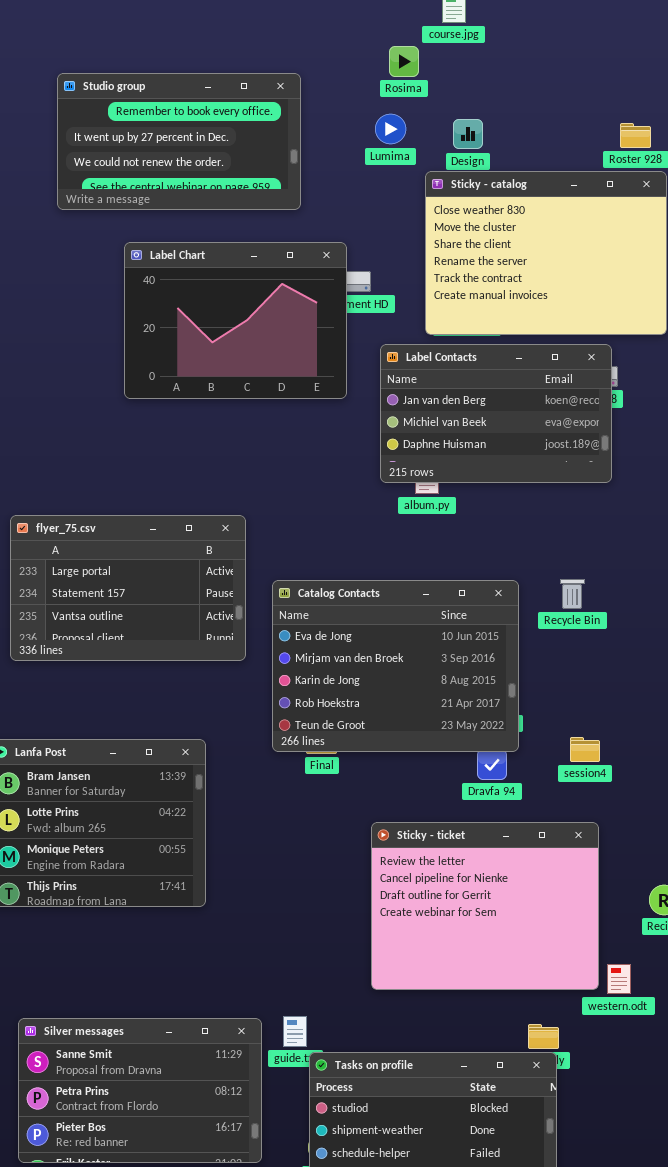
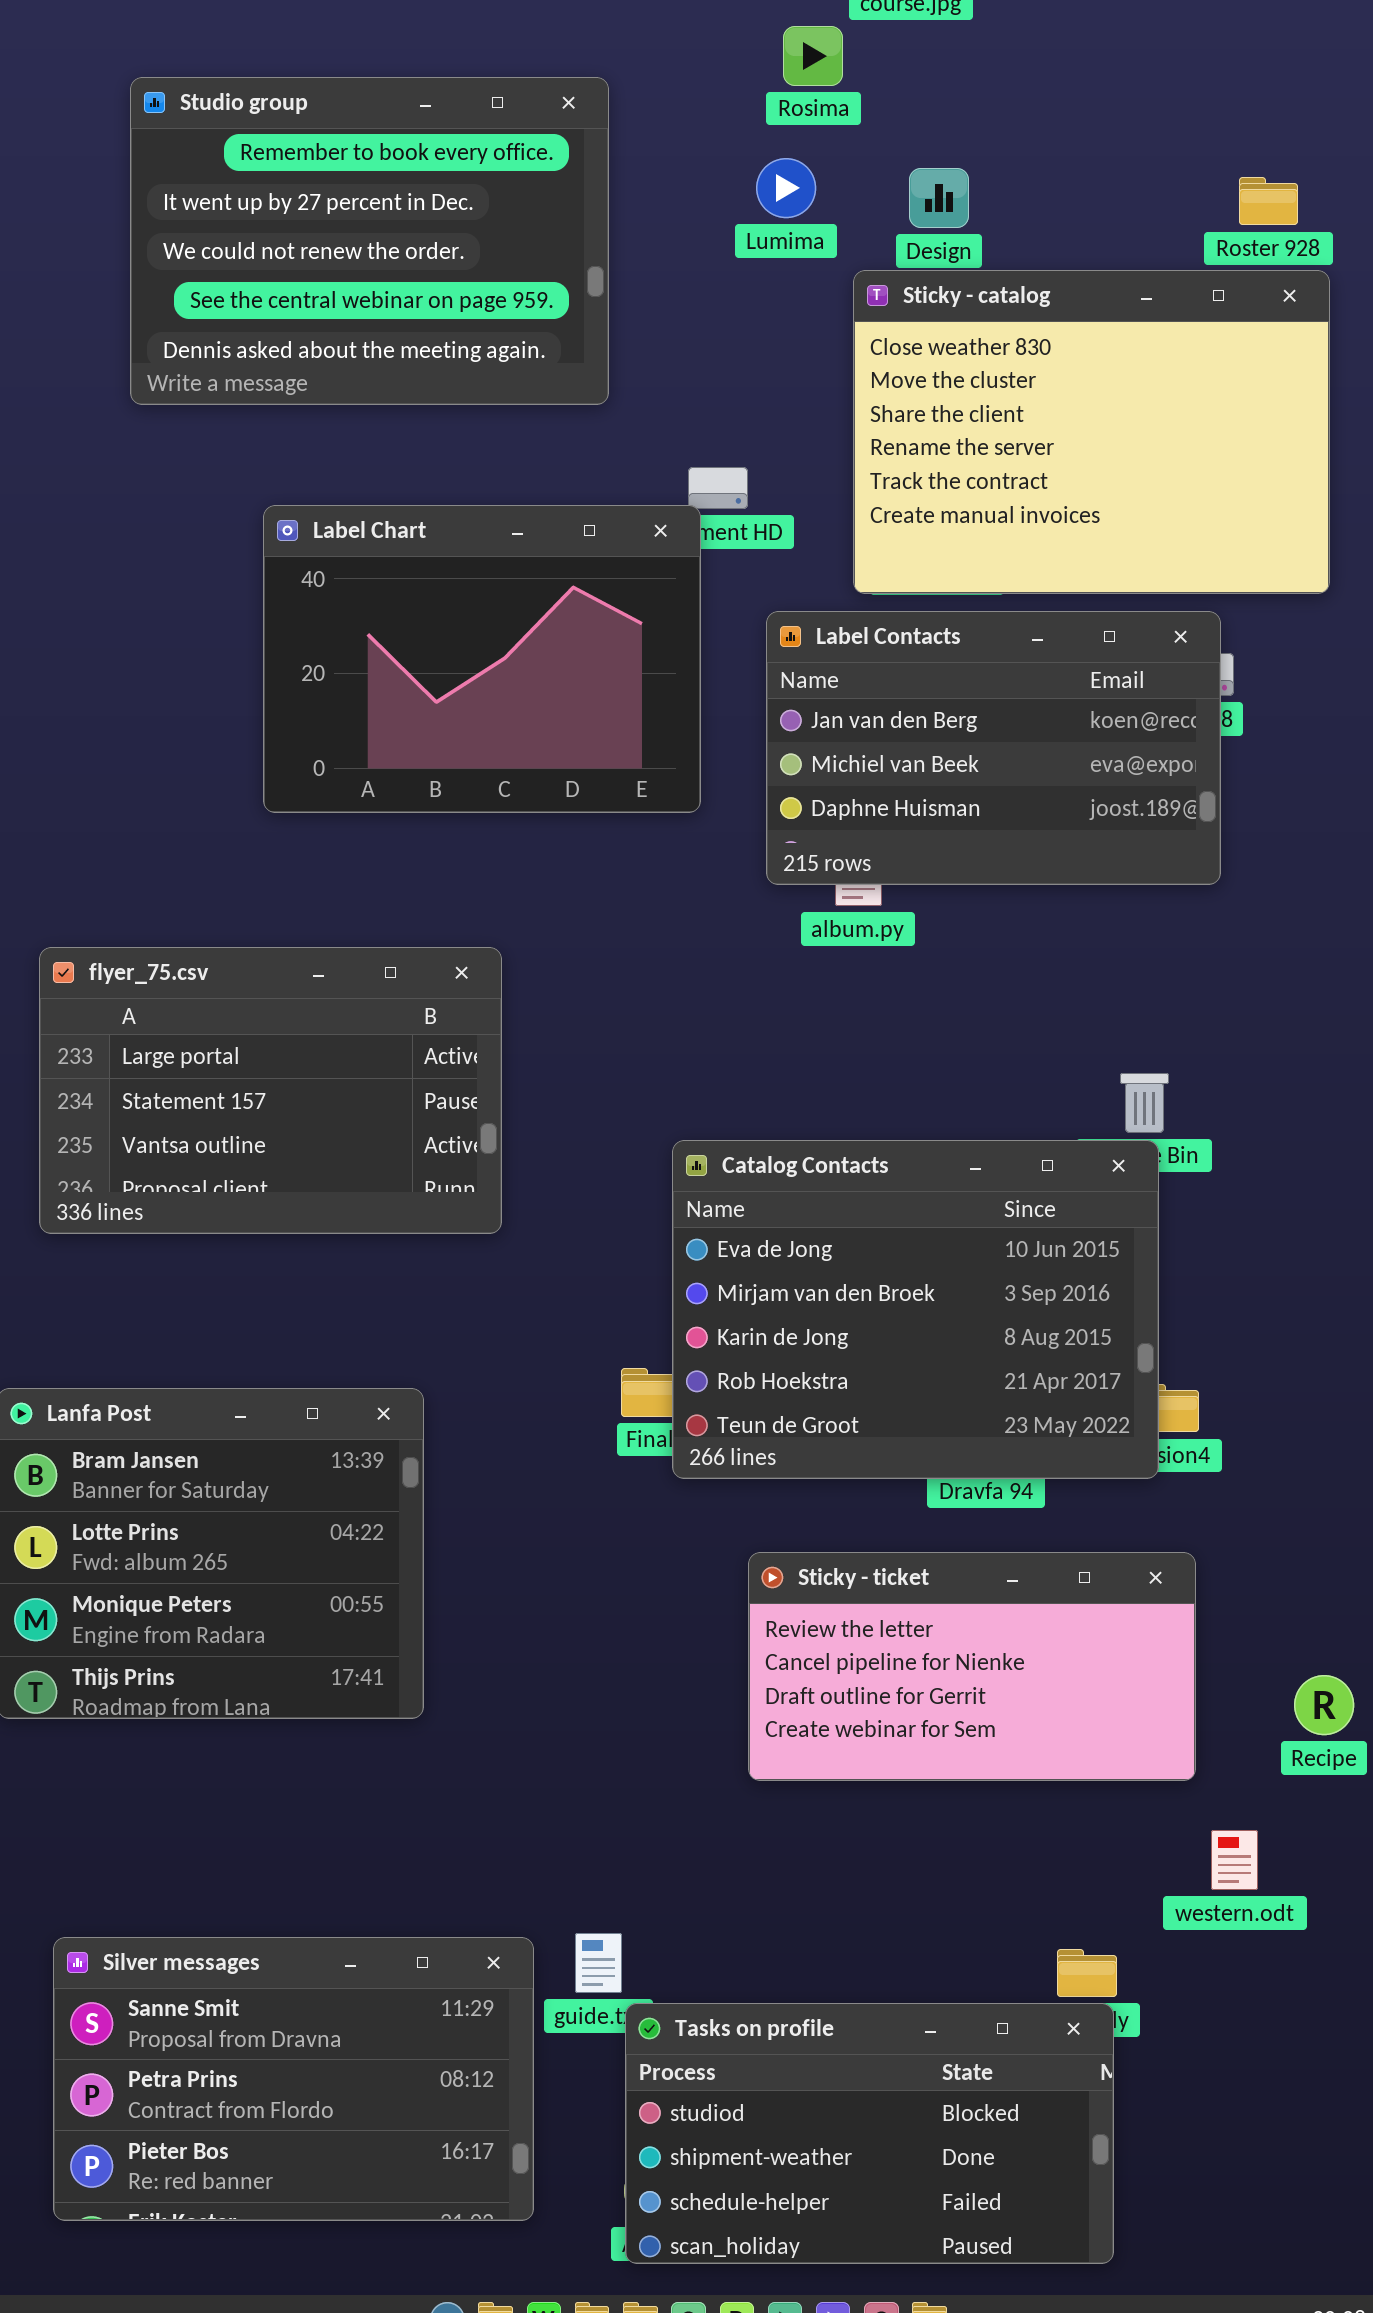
Studio group: [57,73,301,210] -> [130,77,609,405], resized
Label Chart: [124,242,347,399] -> [263,505,701,813], moved
Catalog Contacts: [272,580,519,752] -> [672,1140,1159,1479], moved
Sticky - ticket: [371,822,599,990] -> [748,1552,1196,1781], resized

